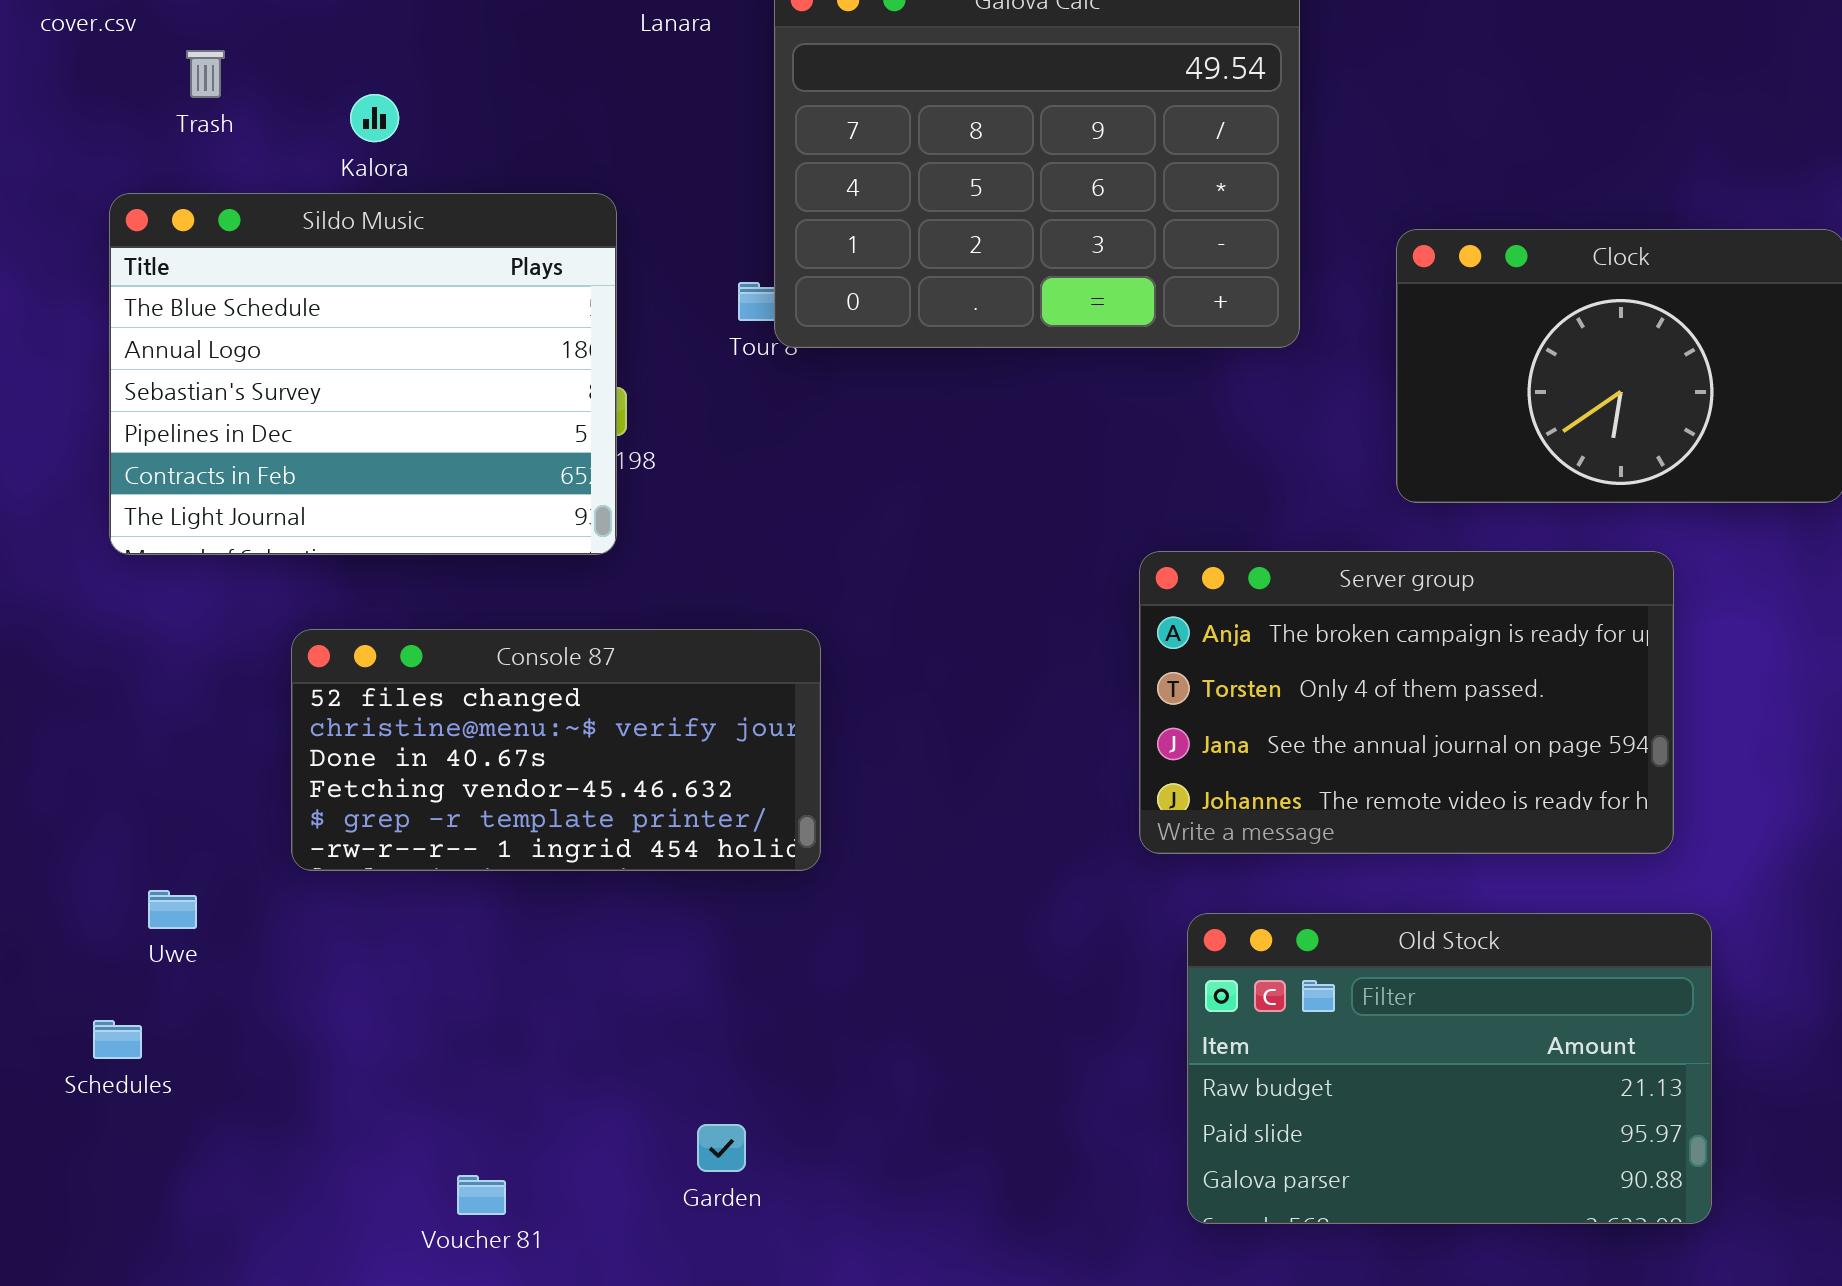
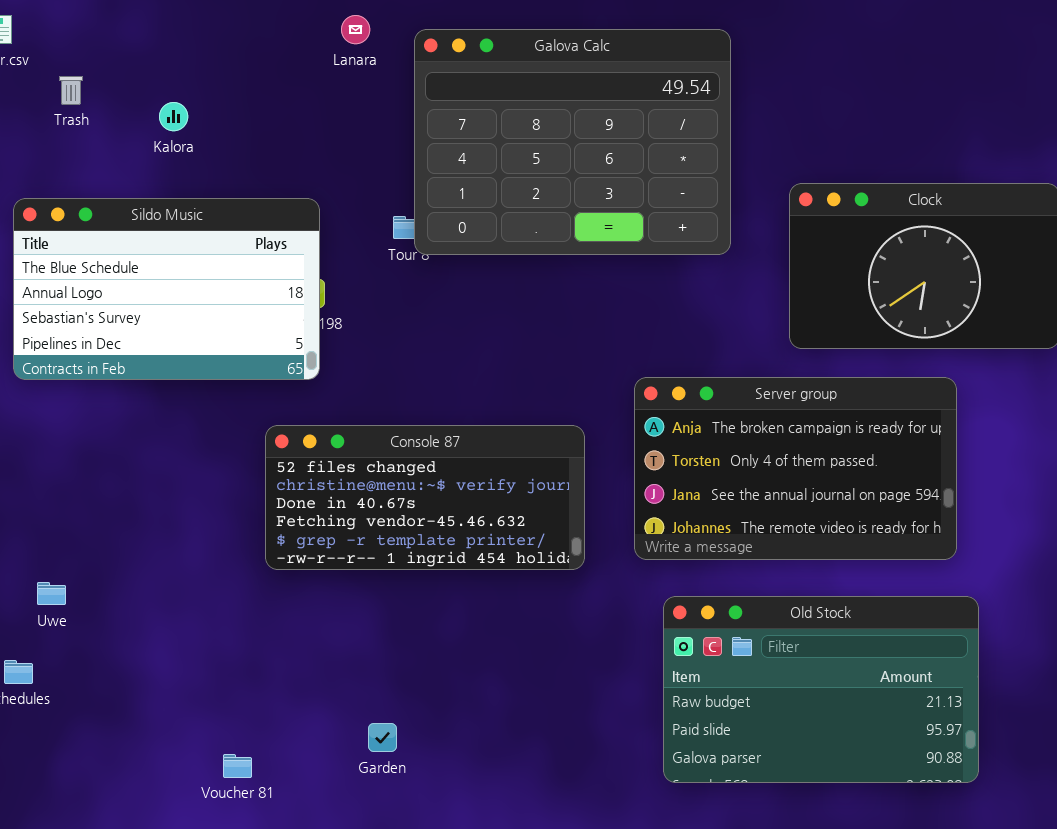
Sildo Music: [109,193,617,555] -> [13,198,320,380], resized
Console 87: [291,629,821,871] -> [265,425,585,570], moved

